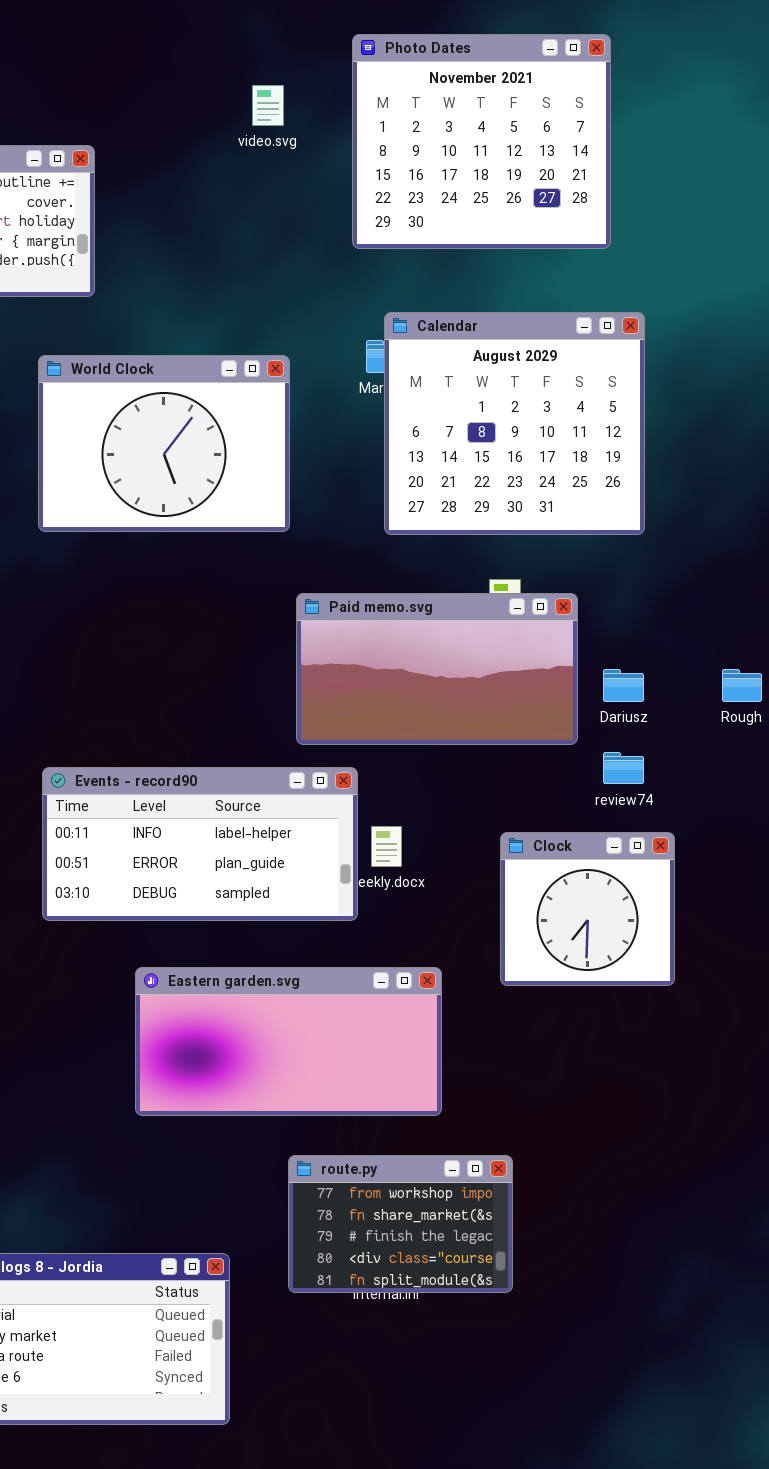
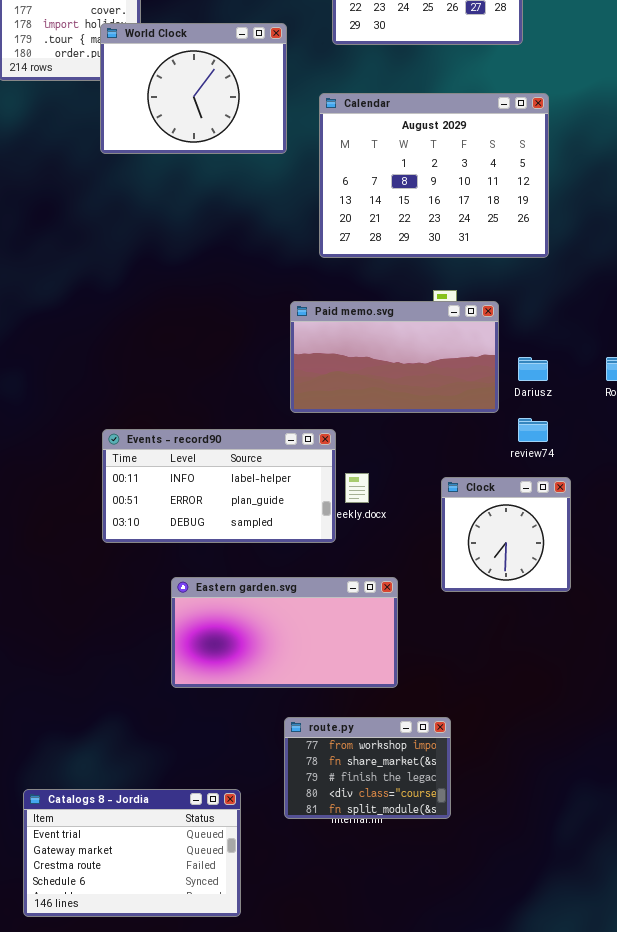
Calendar: [384,312,645,535] -> [319,93,549,258], resized
World Clock: [38,355,290,532] -> [100,23,287,154], moved

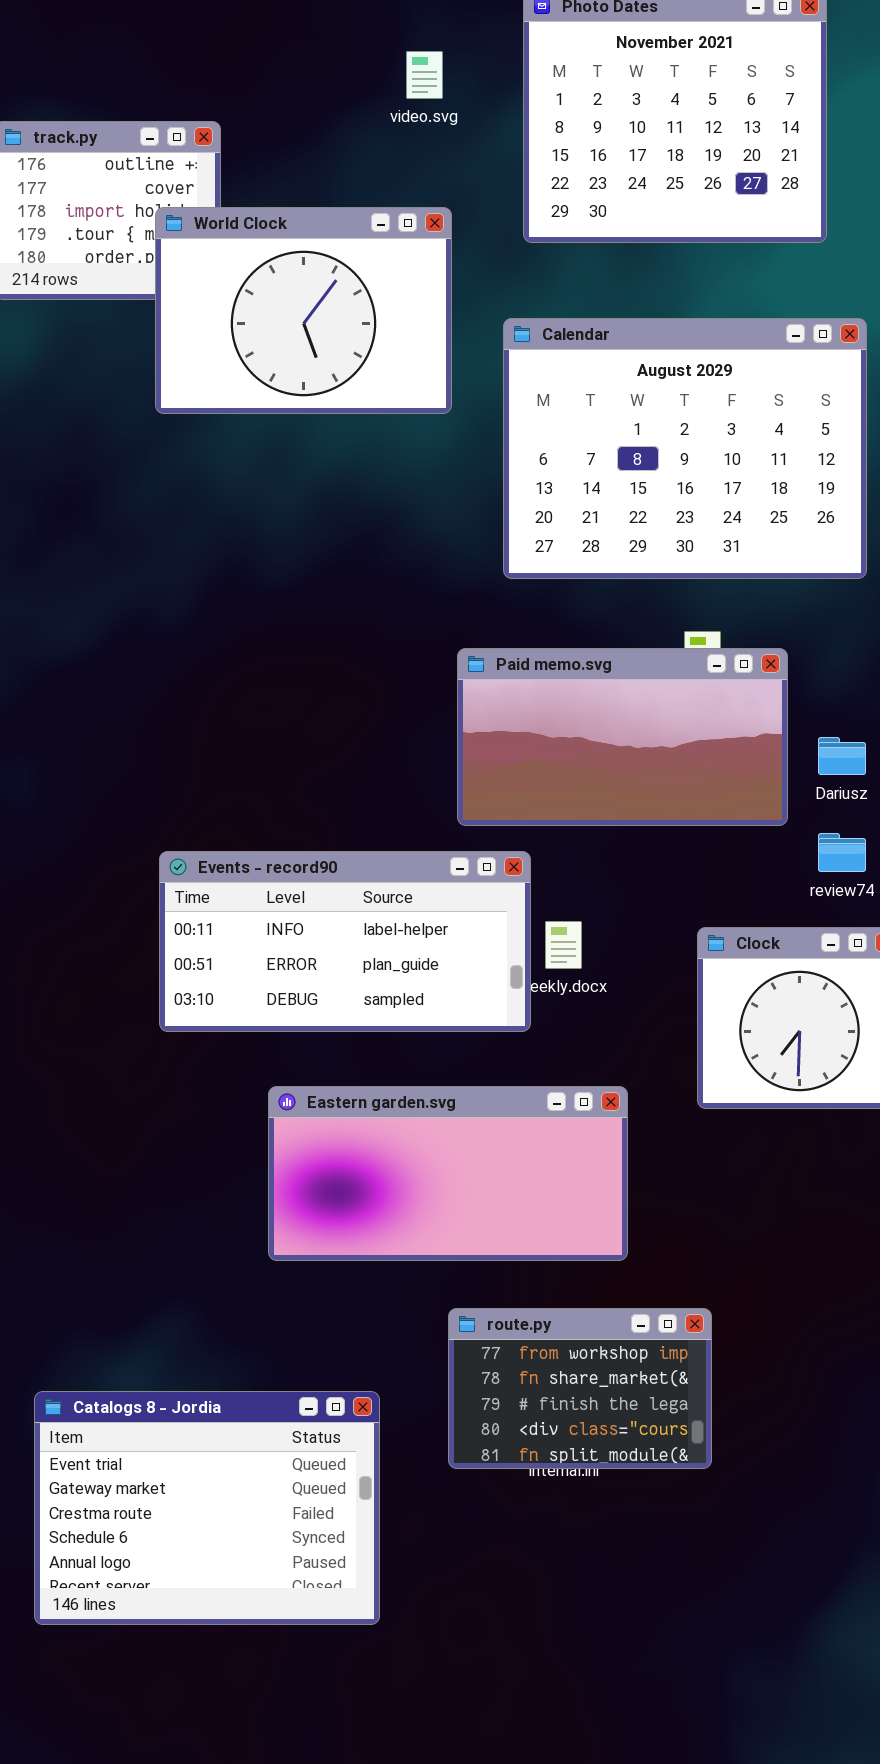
Catalogs 8 - Jordia: [23,789,241,917] -> [34,1391,380,1625], resized

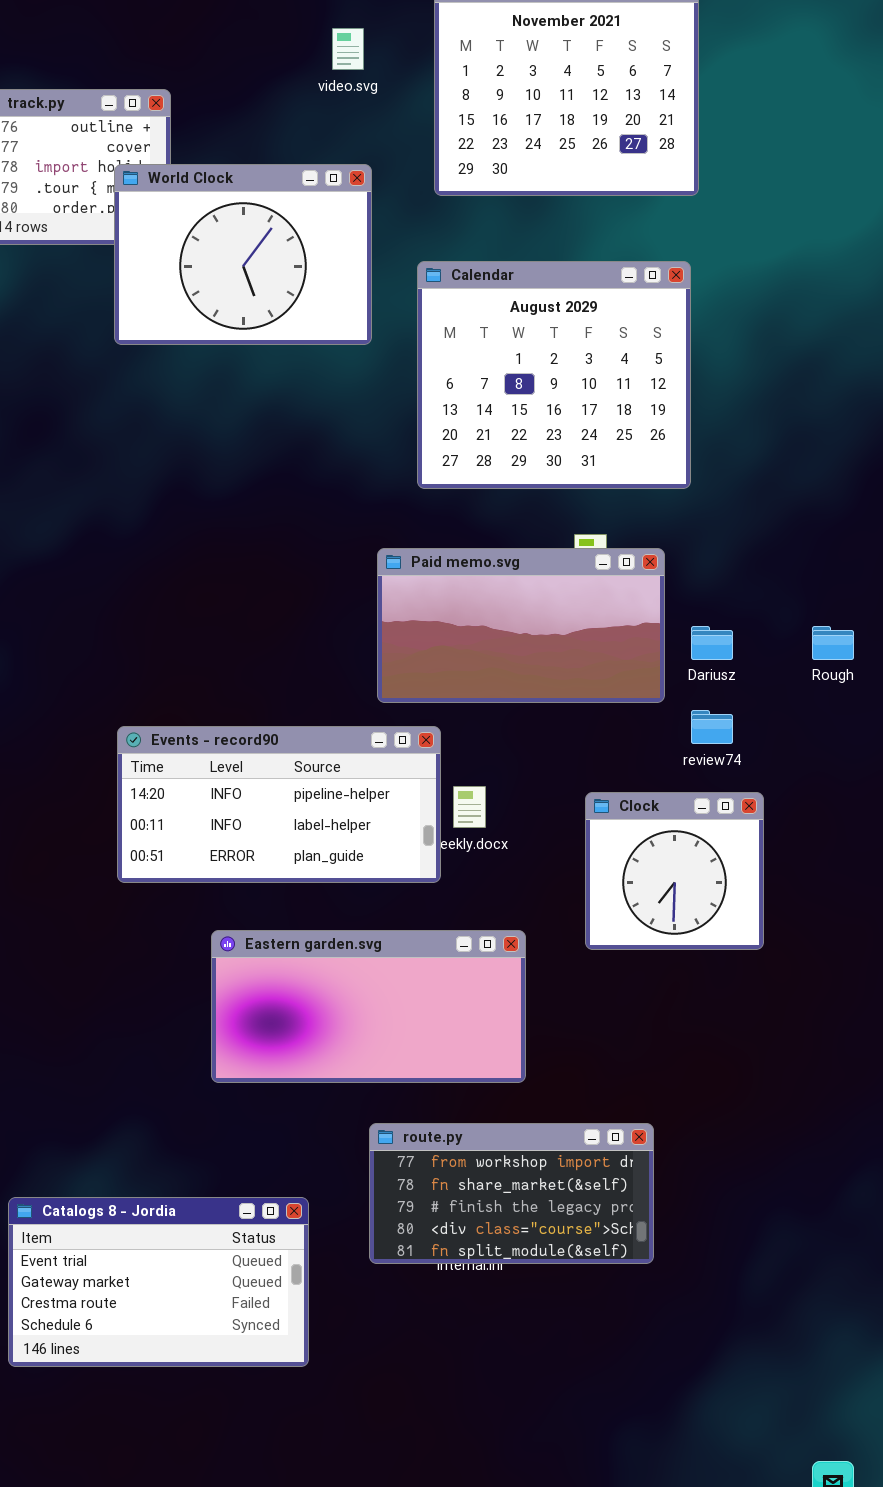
Calendar: [503,318,867,579] -> [417,261,691,489], resized
Events - record90: [159,851,531,1032] -> [117,726,441,883], scrolled up 1 row
route.py: [448,1308,712,1469] -> [369,1123,654,1264], resized
Catalogs 8 - Jordia: [34,1391,380,1625] -> [8,1197,309,1367], resized

